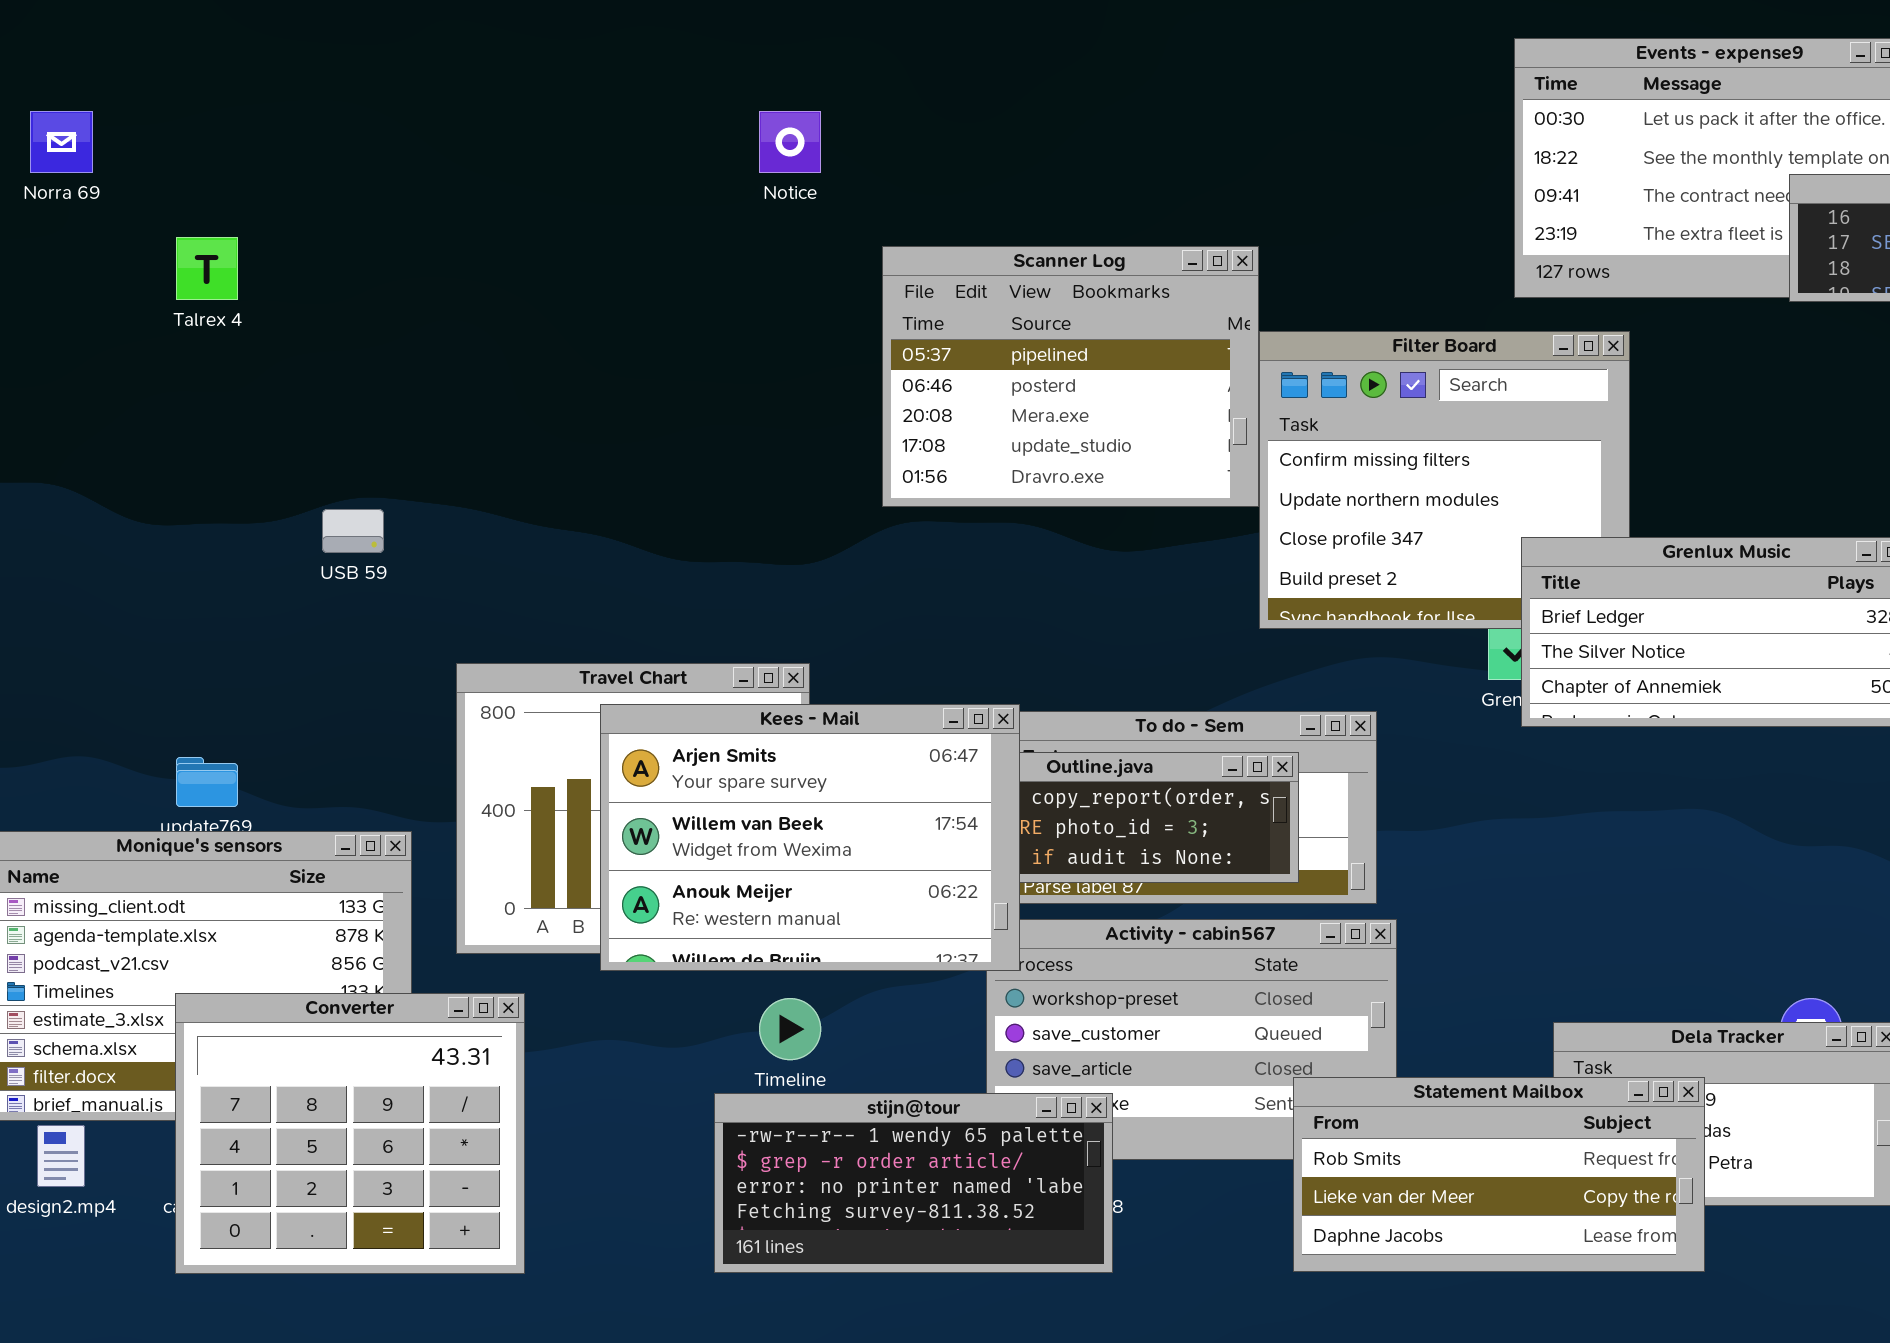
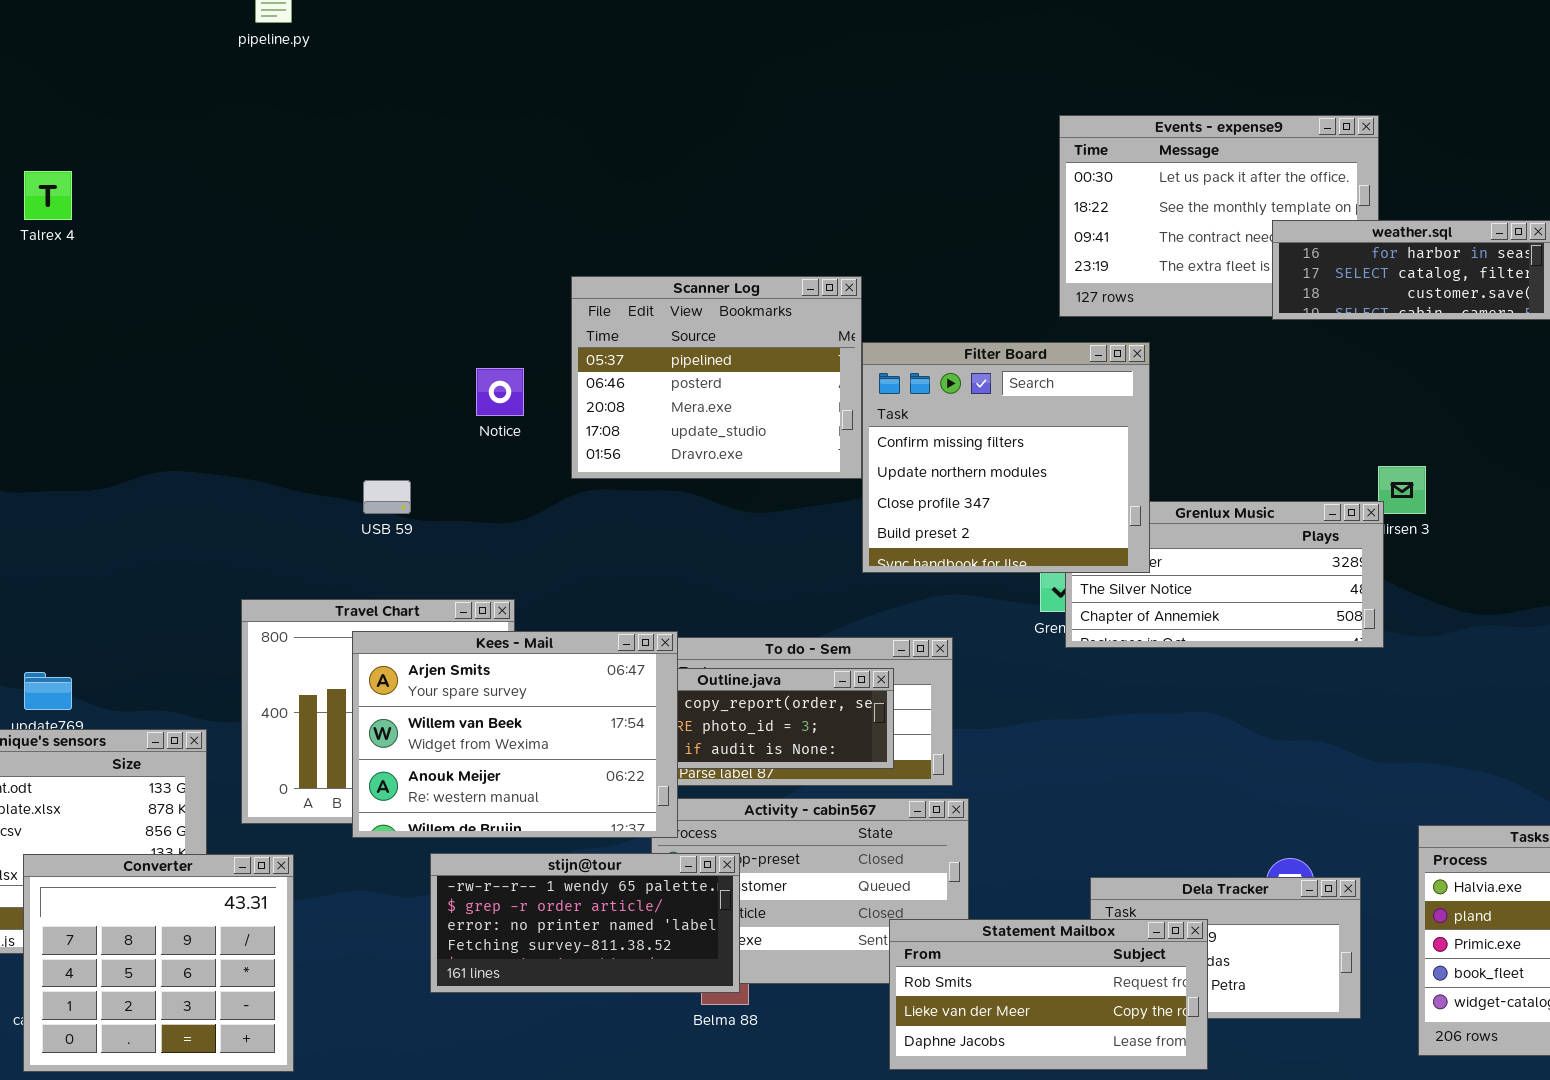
Notice: [759,111,821,173] -> [476,368,524,416], moved
Talrex 4: [176,237,238,300] -> [24,171,72,220], moved
Filter Board: [1259,331,1630,629] -> [862,342,1150,573], raised
USB 59: [322,509,384,553] -> [363,480,411,514], moved
stijn@tour: [714,1093,1113,1273] -> [430,853,740,993], moved

